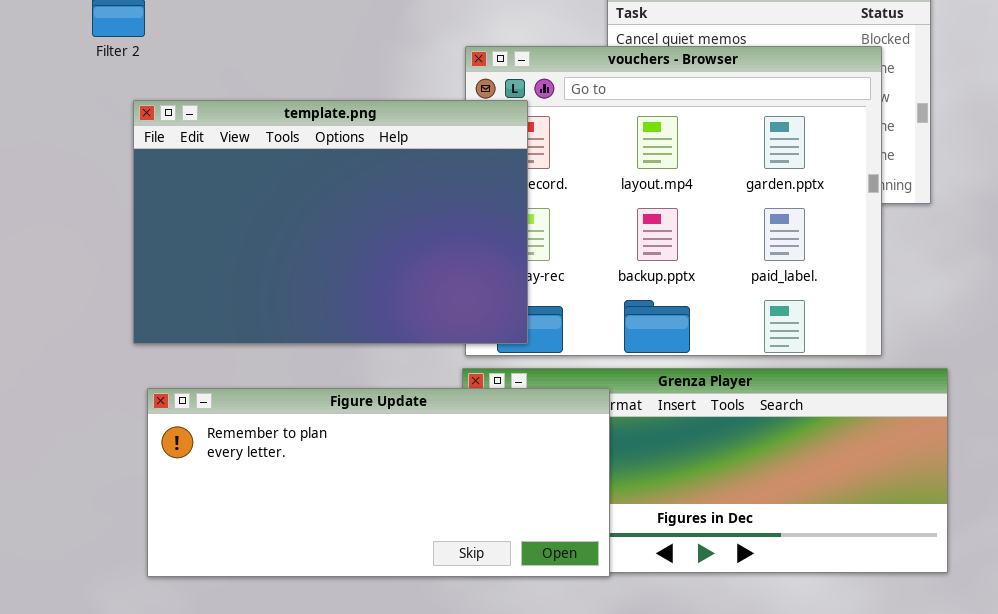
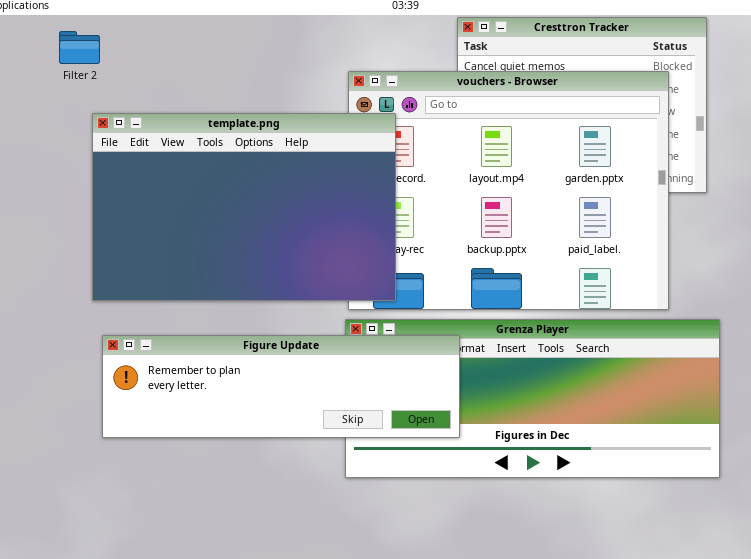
Figure Update: [147,388,610,577] -> [102,335,460,438], resized

